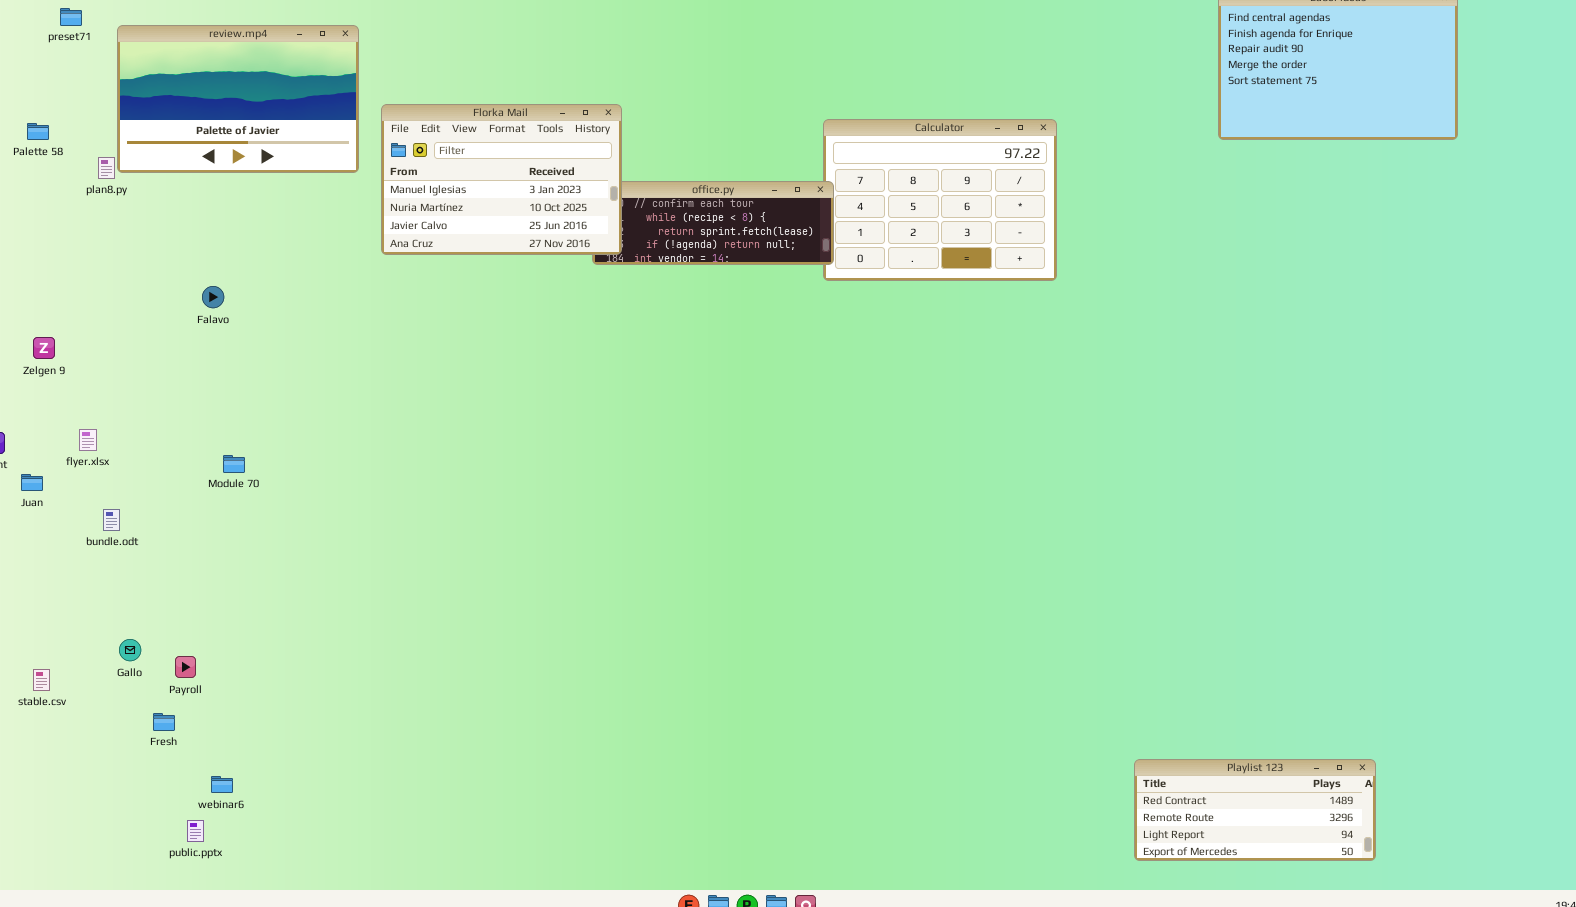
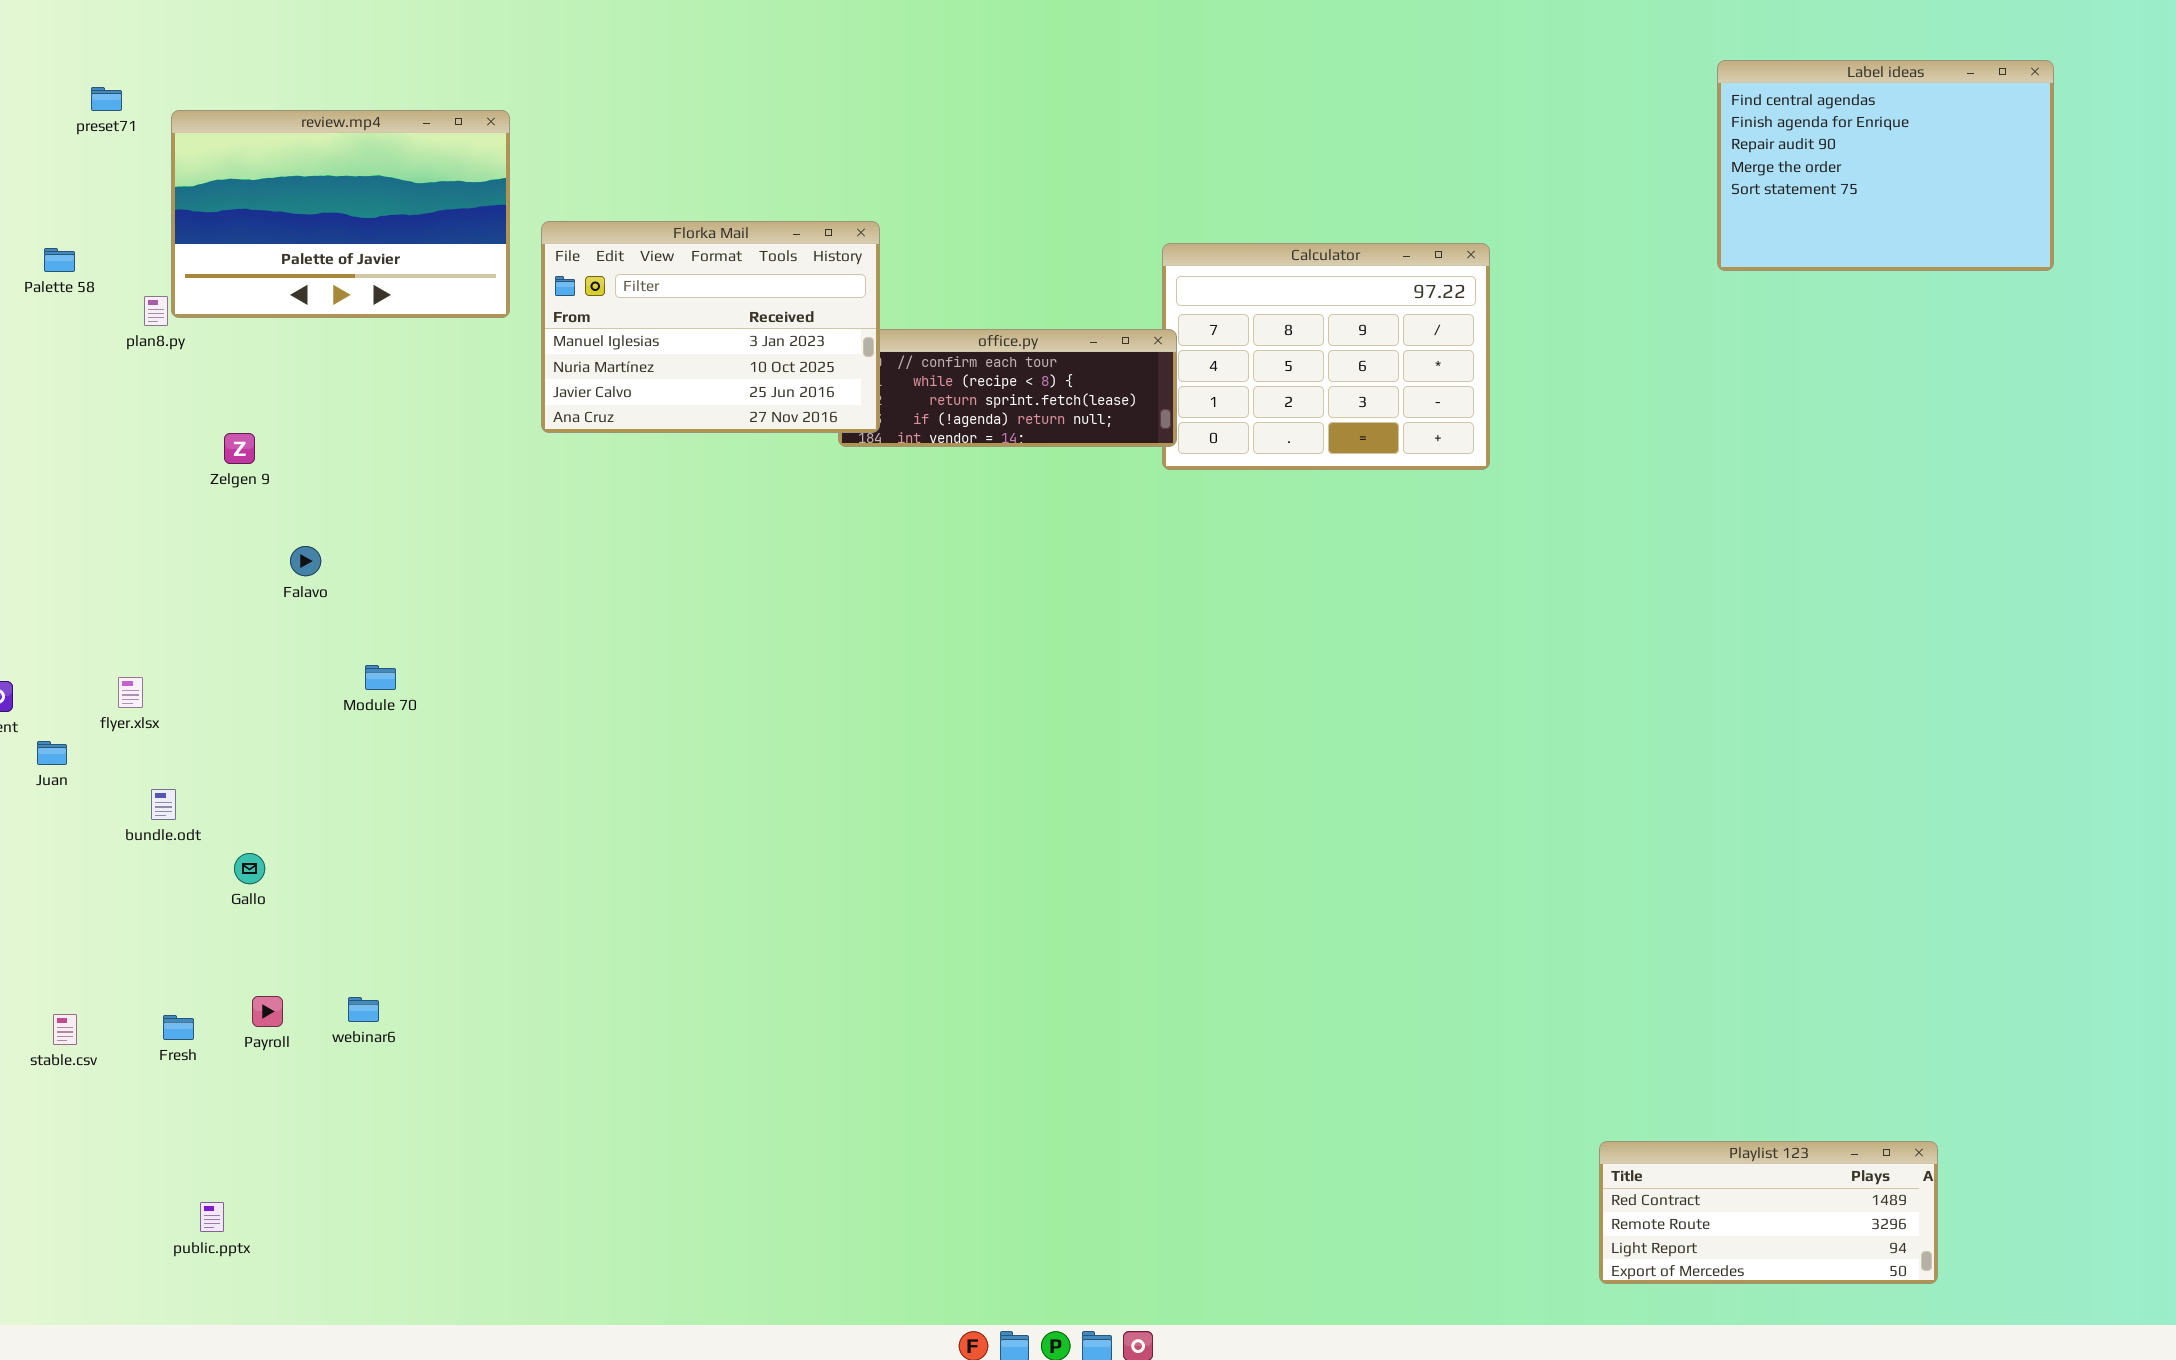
Falavo: [202,286,224,308] -> [290,546,321,576], moved
Zelgen 9: [33,337,55,359] -> [224,433,255,464], moved
Module 70: [223,455,245,473] -> [365,665,396,690], moved
Gallo: [119,639,141,661] -> [234,853,265,884], moved
Fresh: [153,713,175,731] -> [163,1015,194,1040], moved
webinar6: [211,776,233,793] -> [348,997,379,1022], moved
public.pptx: [187,820,204,842] -> [200,1202,224,1232], moved

